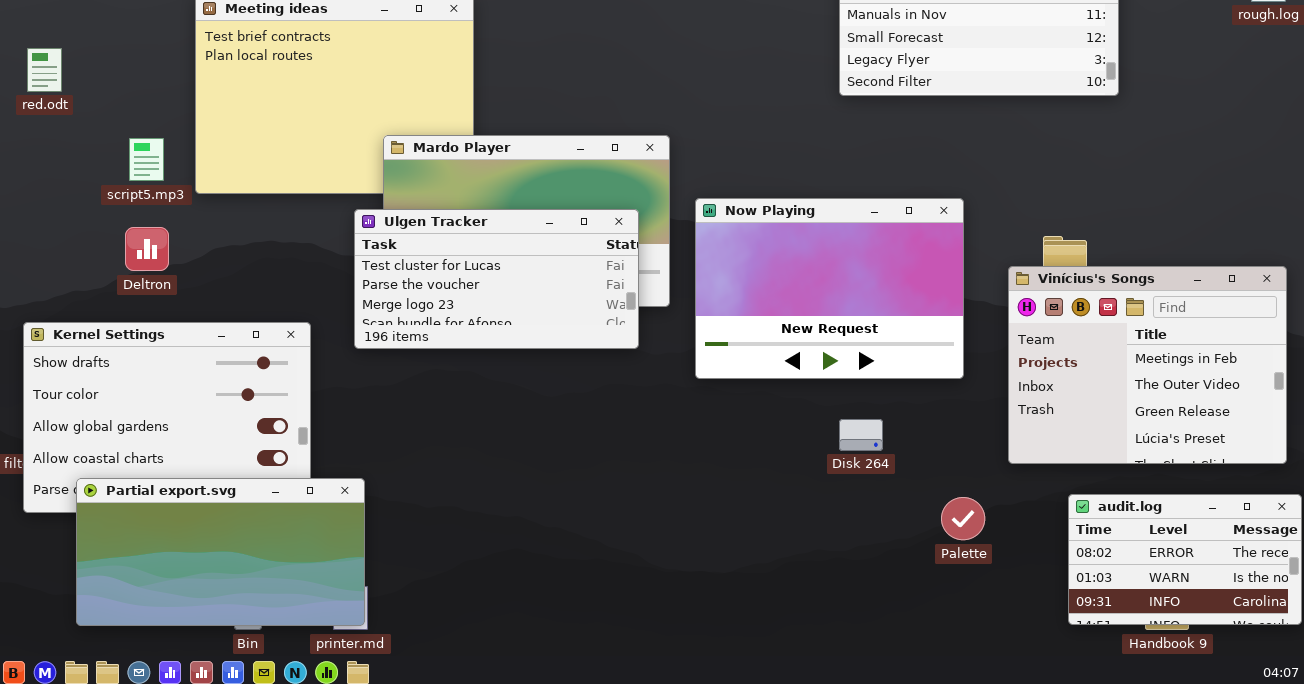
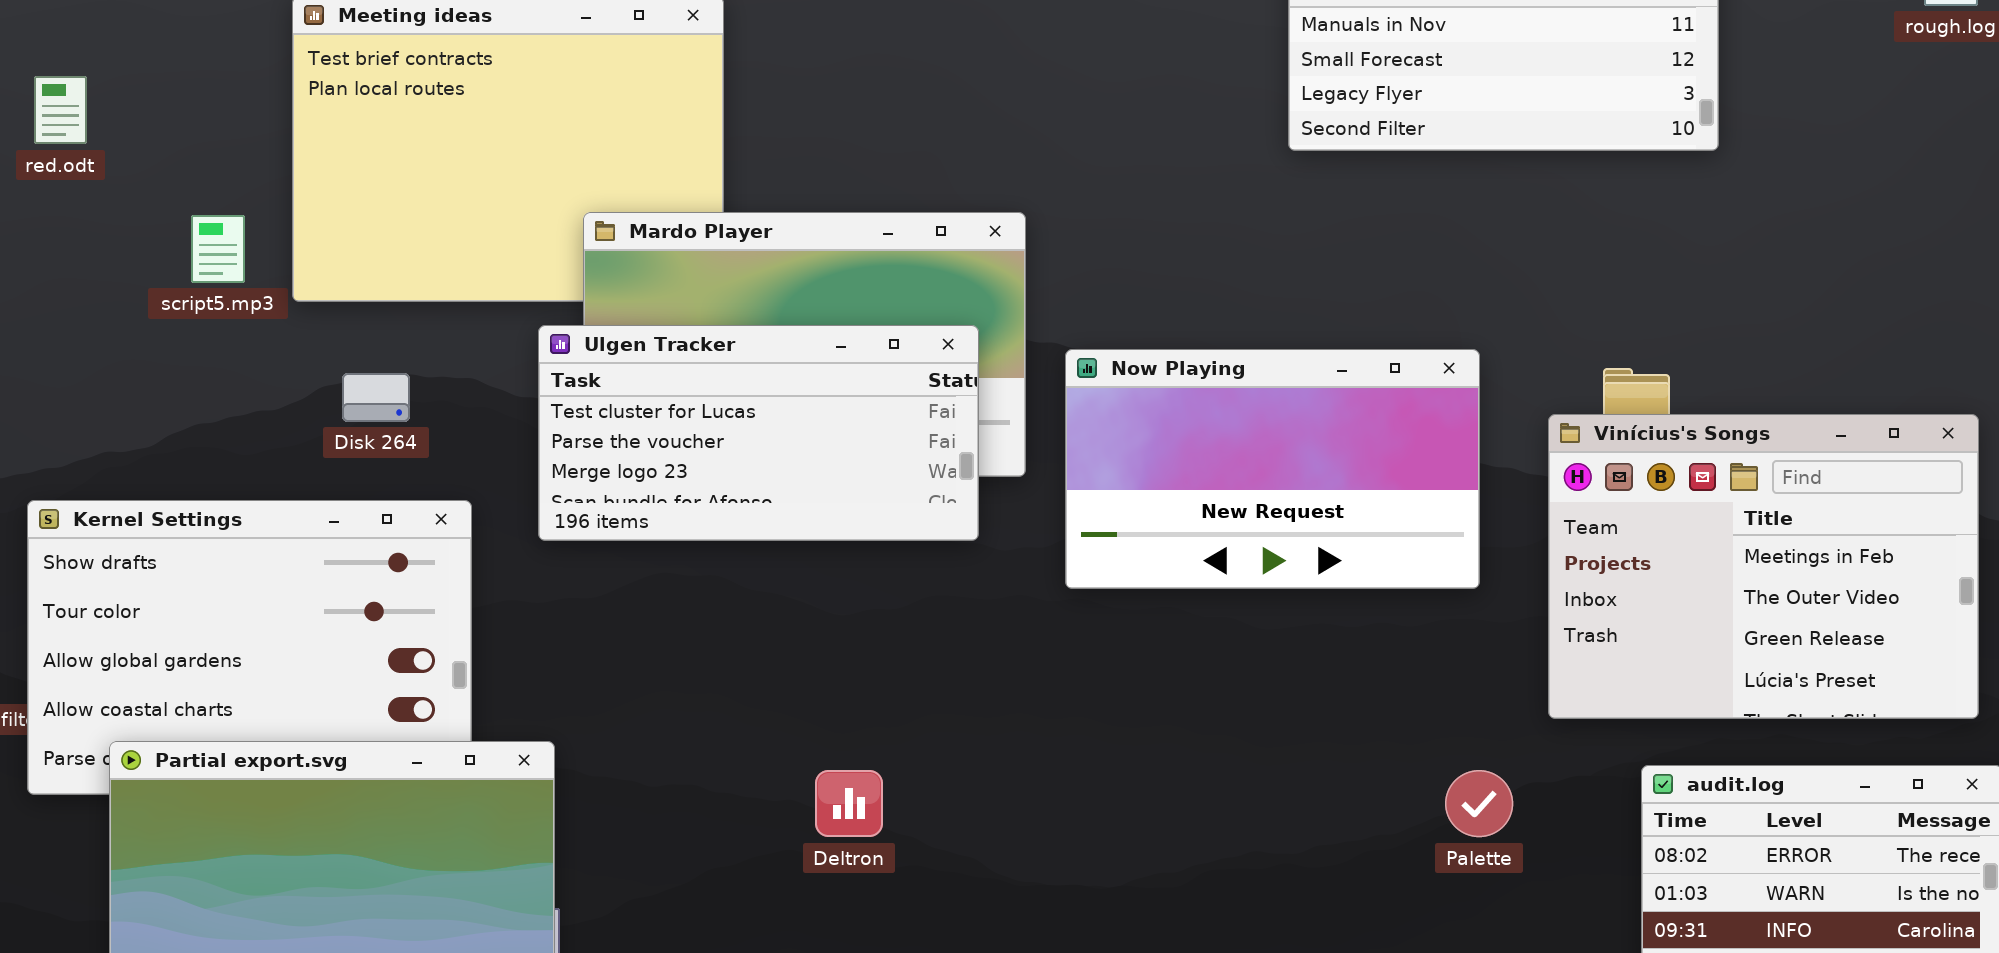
Now Playing: [695,198,964,379] -> [1065,349,1480,589], resized
Deltron: [125,227,169,271] -> [815,770,883,837], moved
Disk 264: [839,419,883,451] -> [342,373,410,422], moved

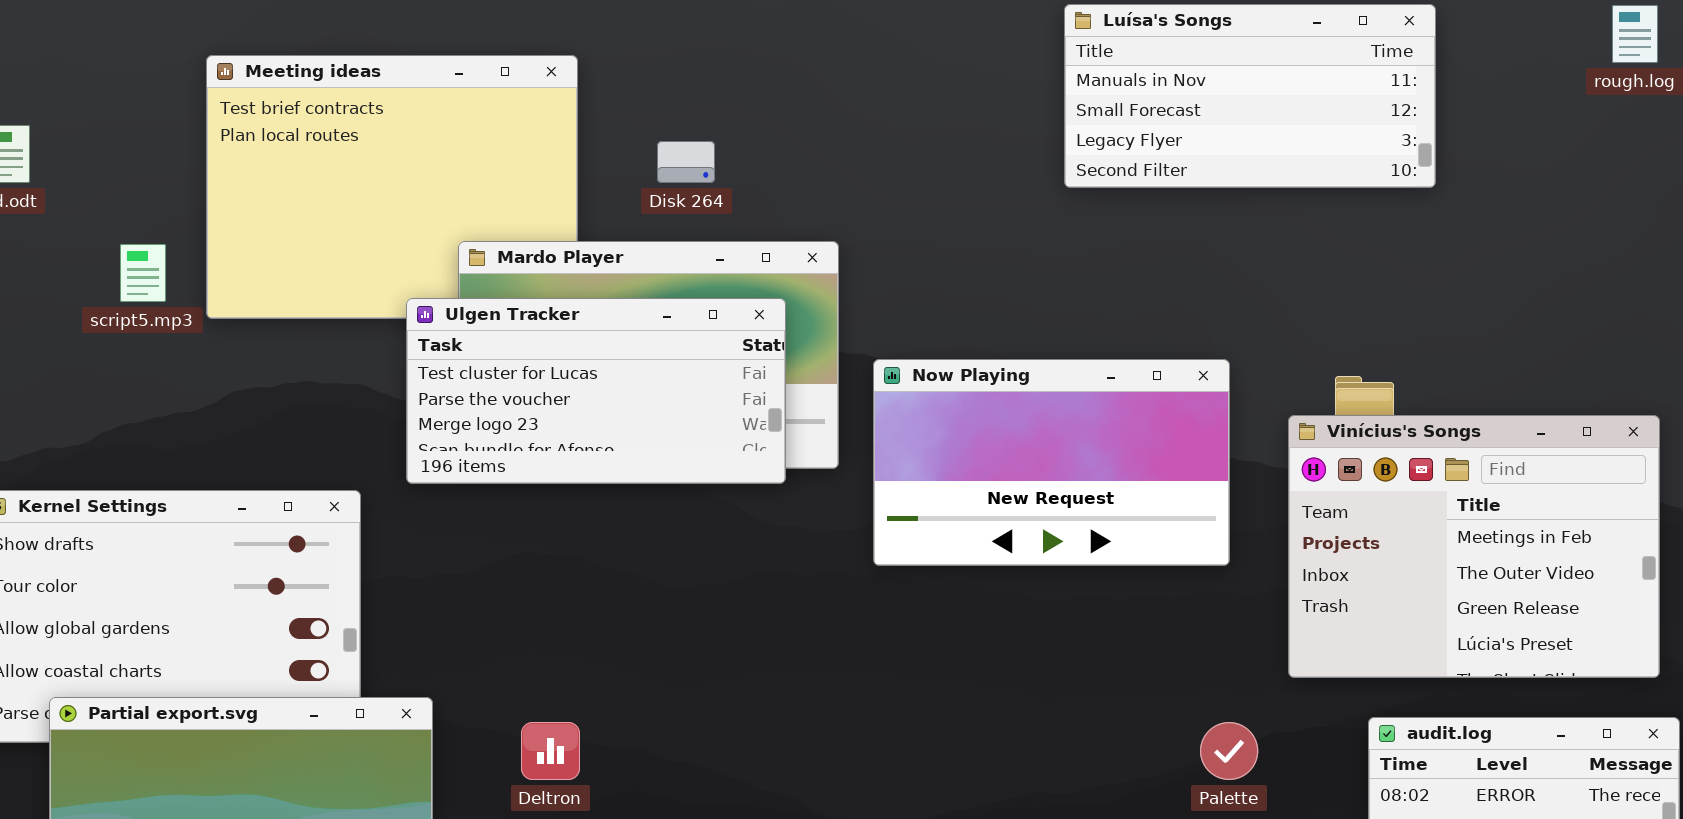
Ulgen Tracker: [538,325,979,541] -> [406,298,786,484], moved
Disk 264: [342,373,410,422] -> [657,141,715,183], moved
Deltron: [815,770,883,837] -> [521,722,580,780], moved

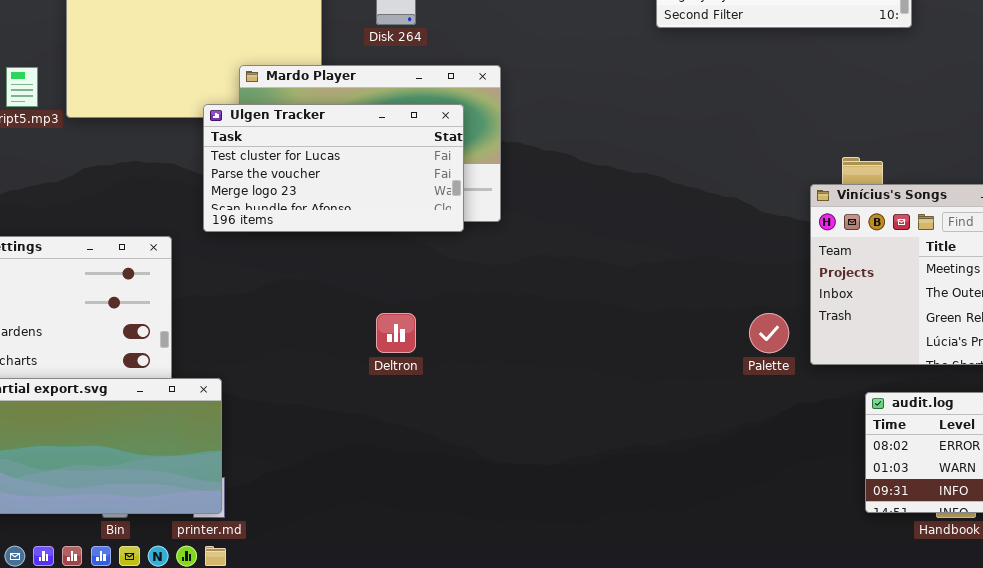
Now Playing: [873,359,1230,566] -> none, closed
Deltron: [521,722,580,780] -> [376,313,416,353], moved
Palette: [1200,722,1258,780] -> [749,313,789,353], moved

